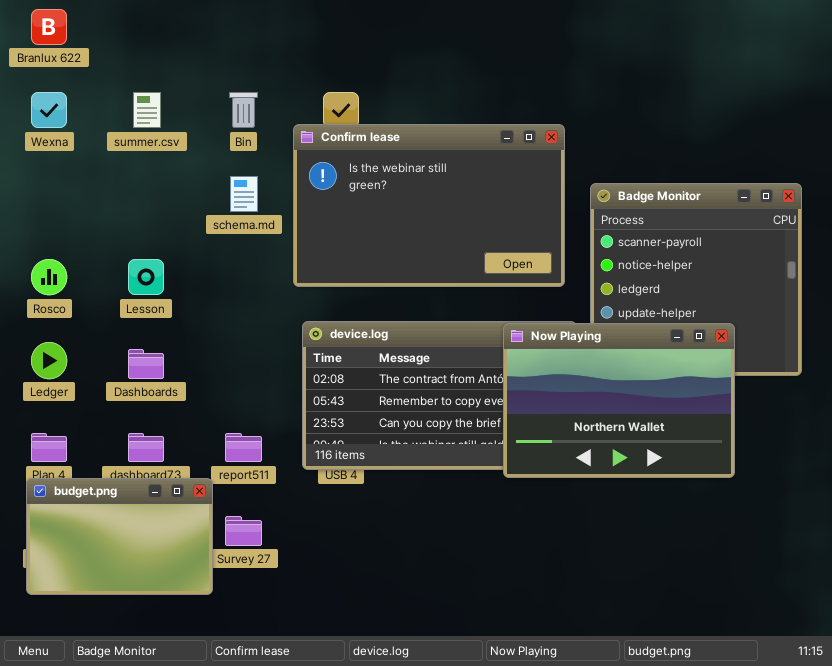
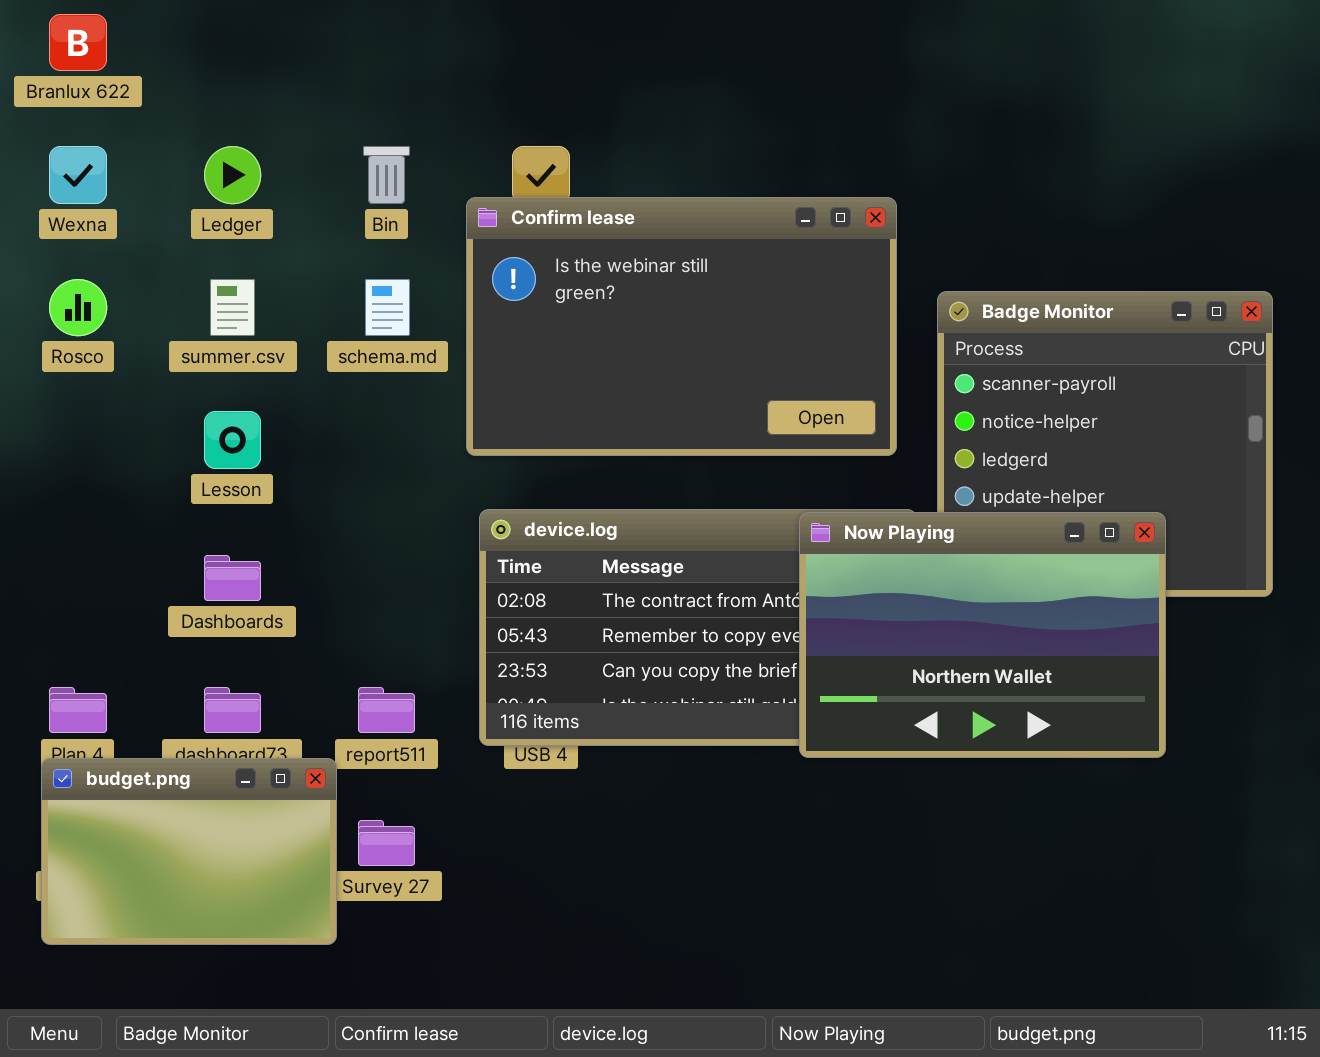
summer.csv: [133,92,161,128] -> [210,279,255,336], moved
Rosco: [31,259,67,295] -> [49,279,107,336], moved
Ledger: [31,342,67,379] -> [204,146,261,204], moved

